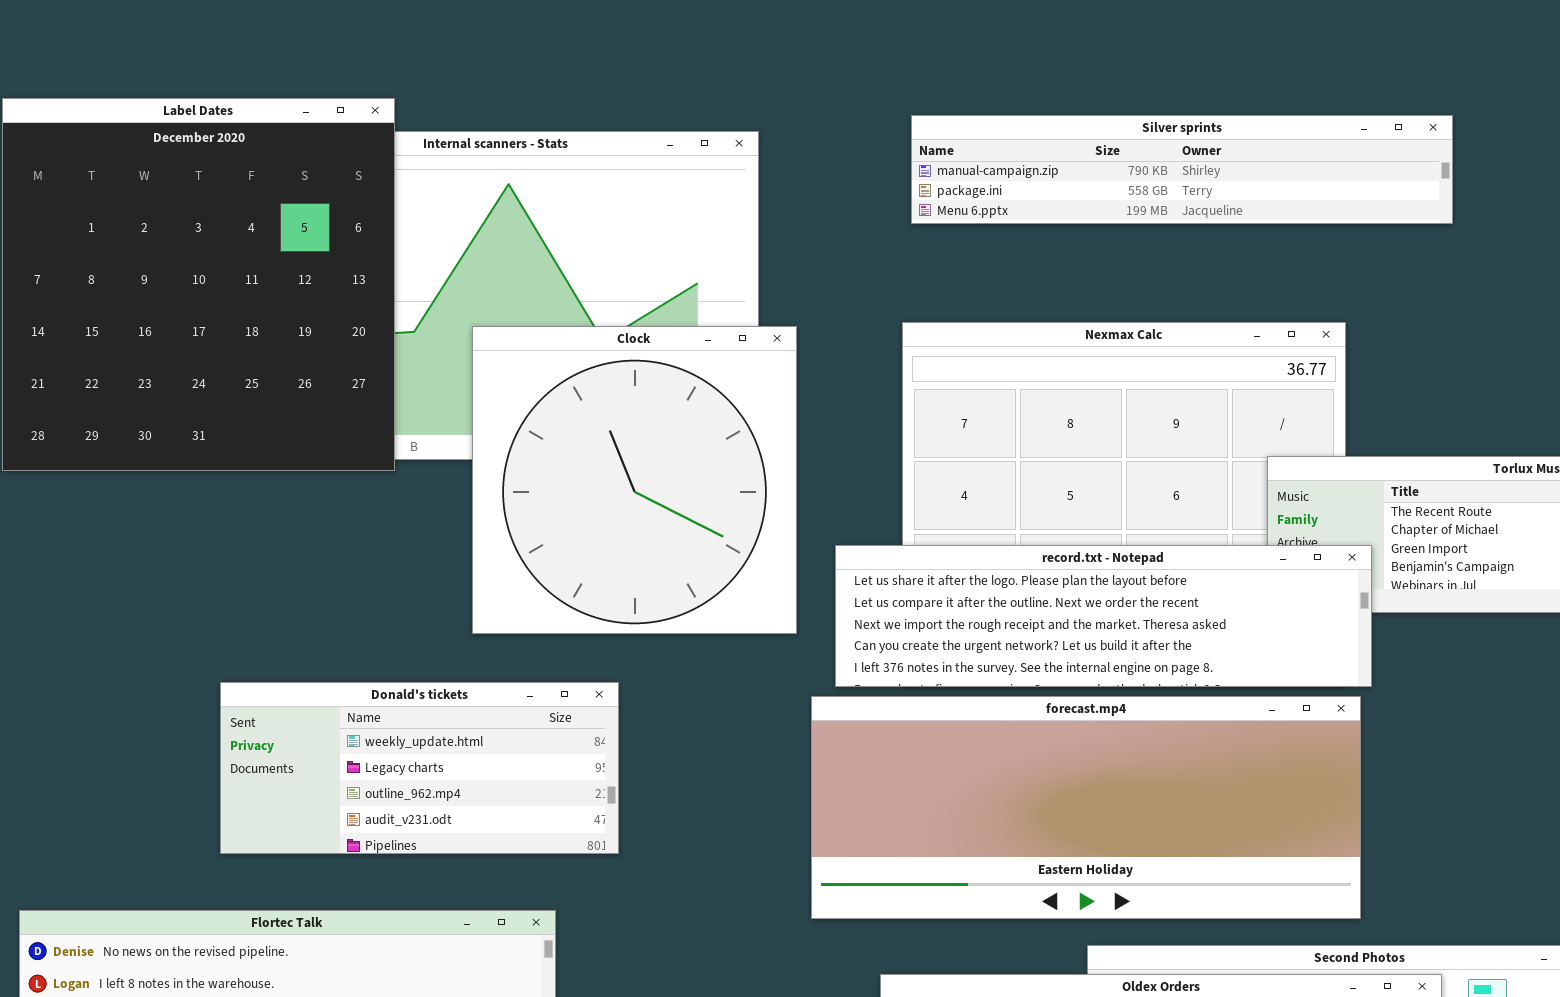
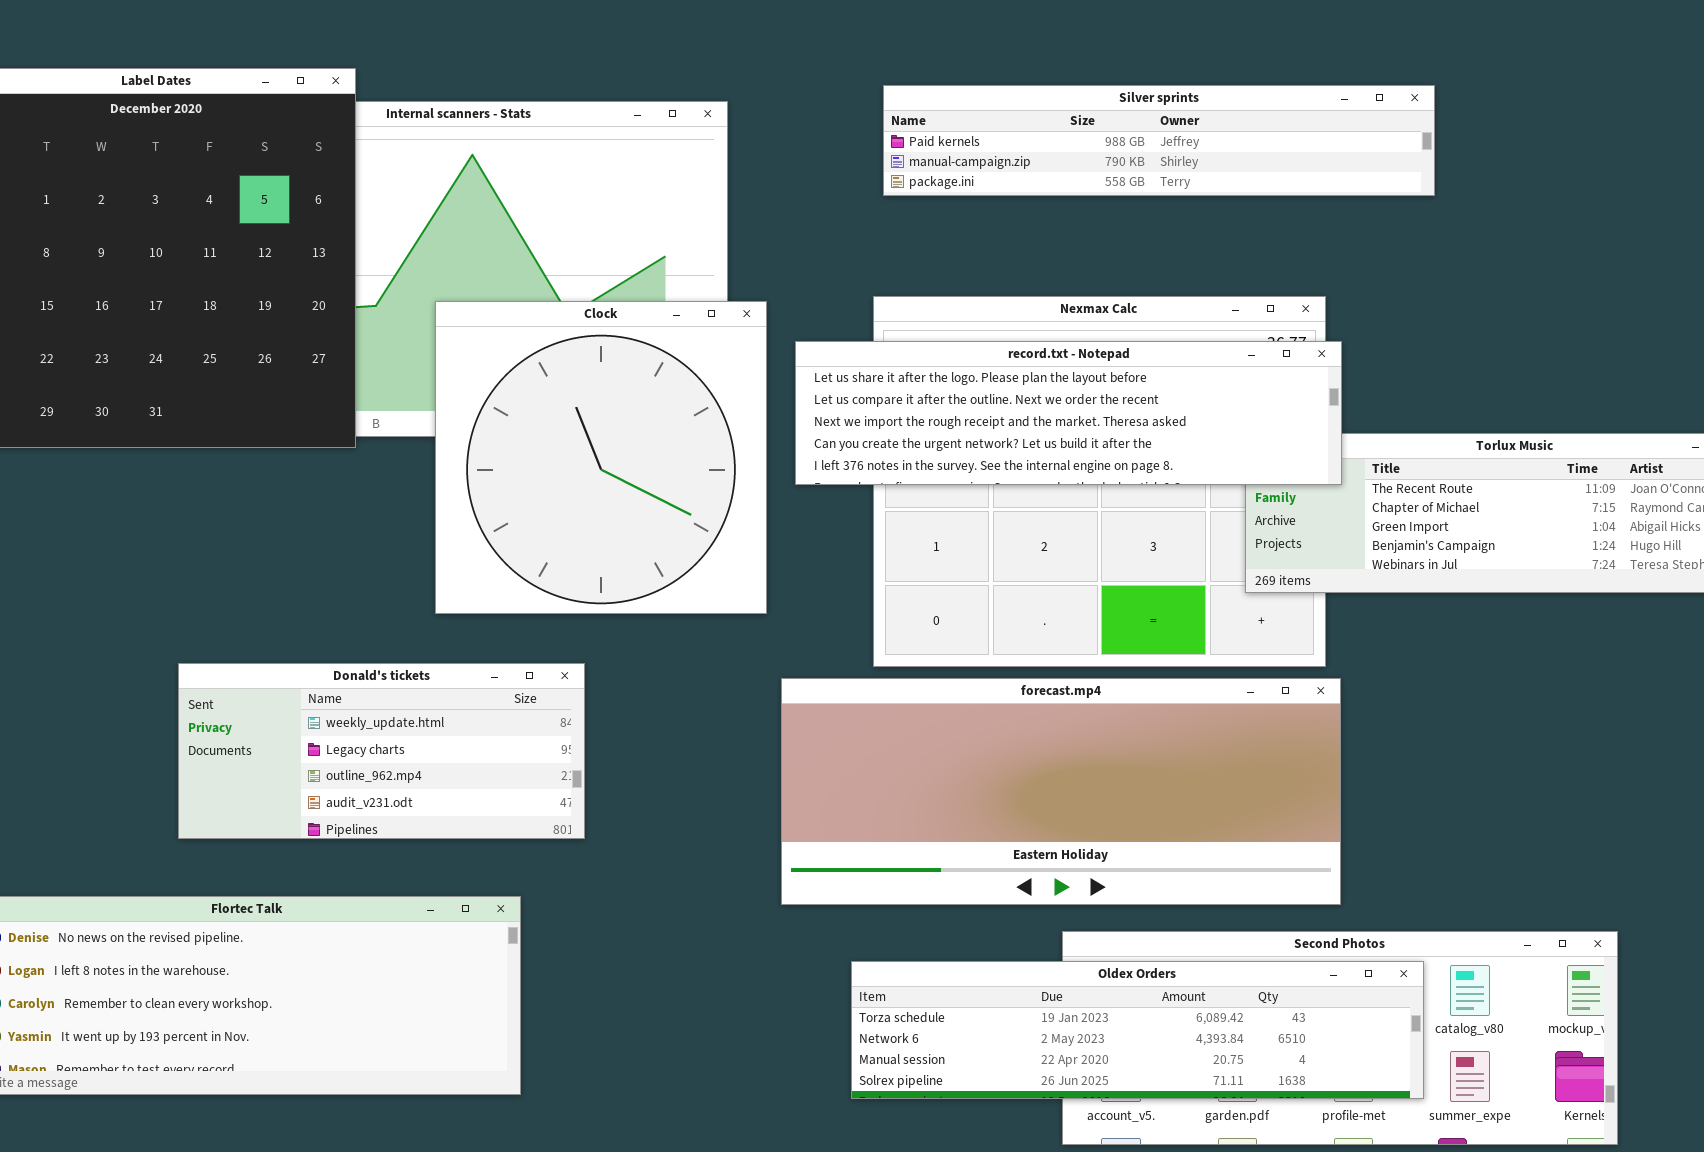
Silver sprints: [911,115,1453,224] -> [883,85,1435,196], scrolled up 1 row
record.txt - Notepad: [835,545,1372,687] -> [795,341,1342,485], moved

